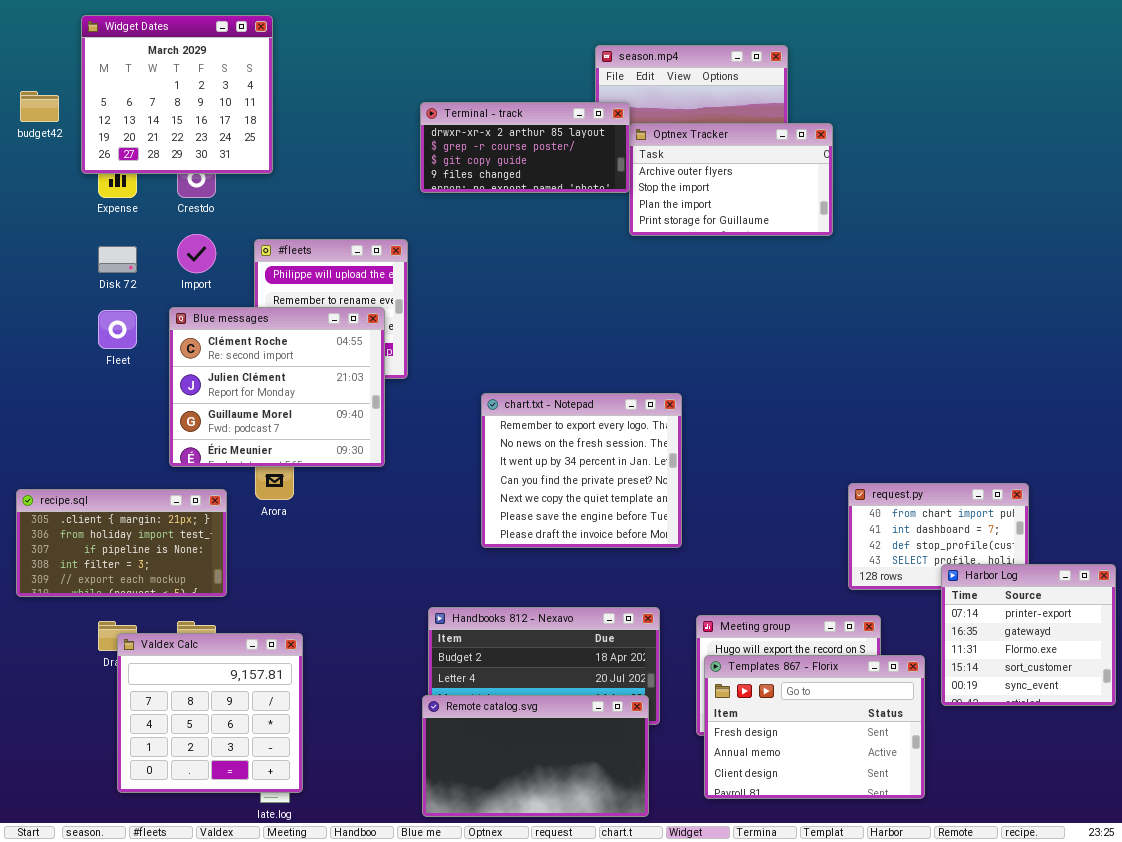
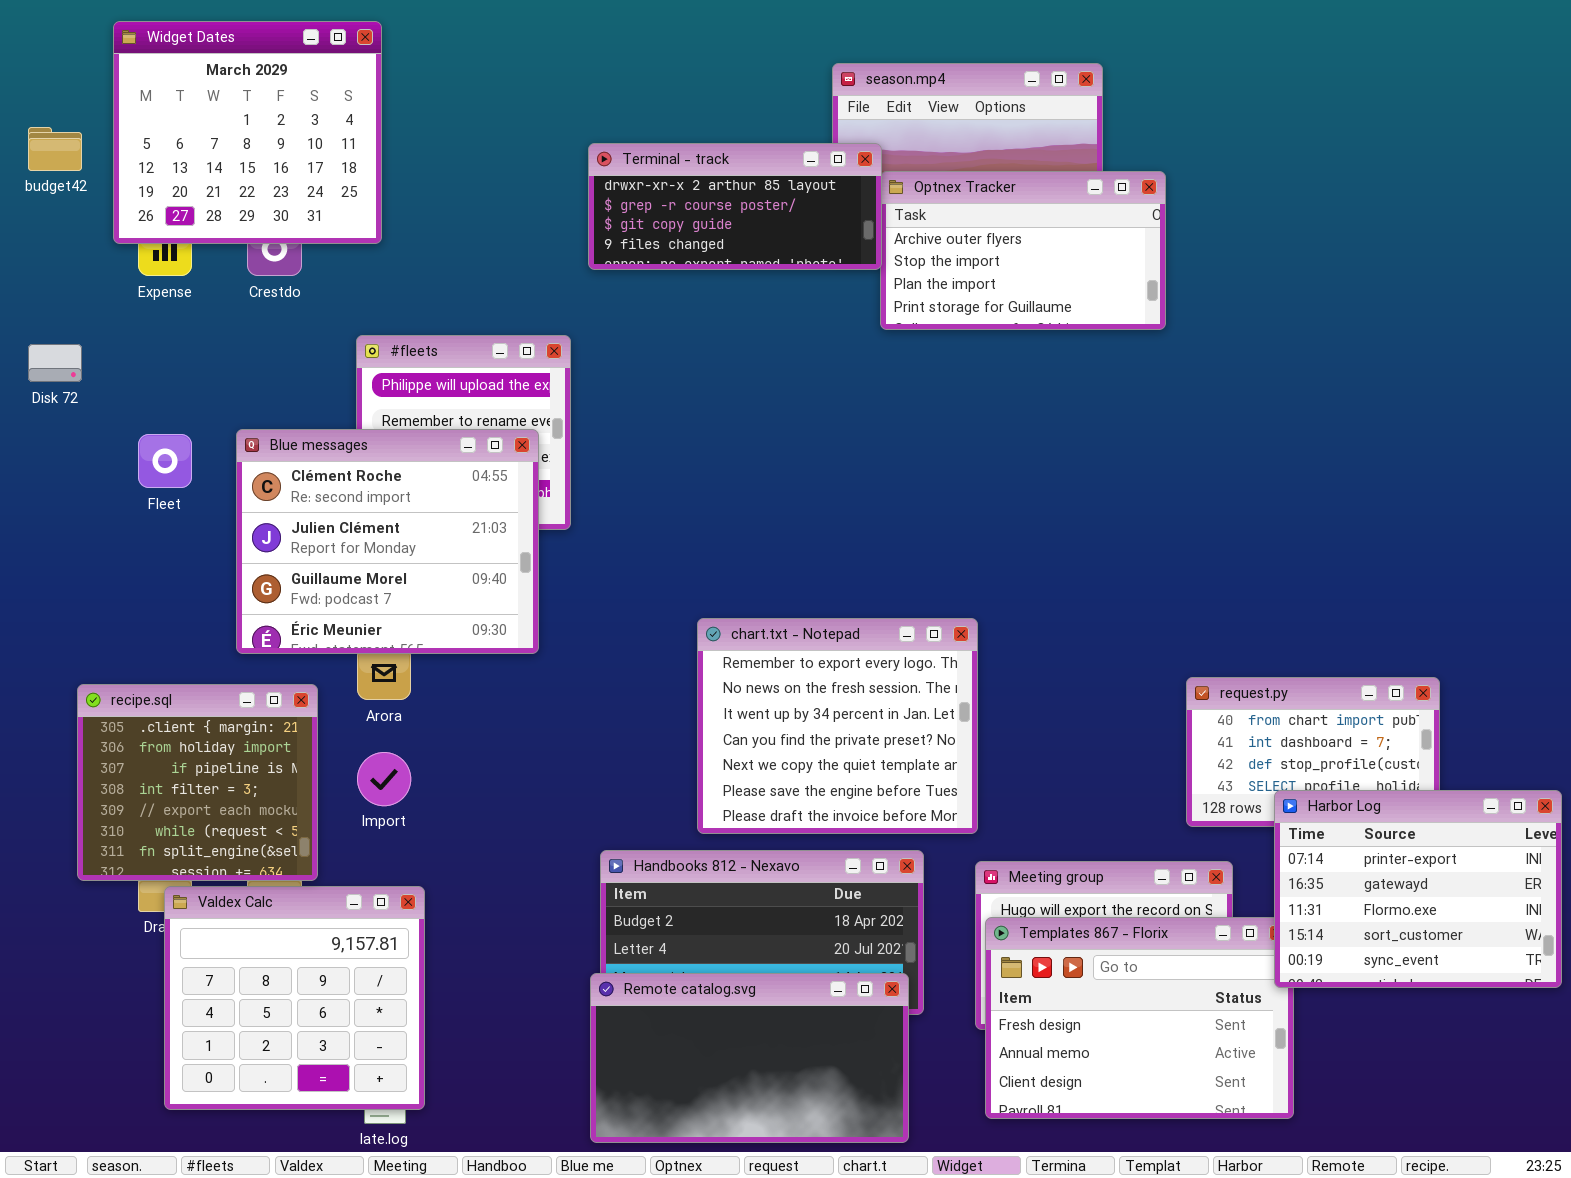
Import: [177,234,216,273] -> [357,752,411,806], moved
Disk 72: [98,246,137,273] -> [28,344,82,382], moved
chart.txt - Notepad: [481,393,682,548] -> [697,618,978,834], moved
recipe.sql: [16,489,227,597] -> [77,684,318,881], resized
Harbor Log: [941,564,1116,706] -> [1274,790,1562,988], resized

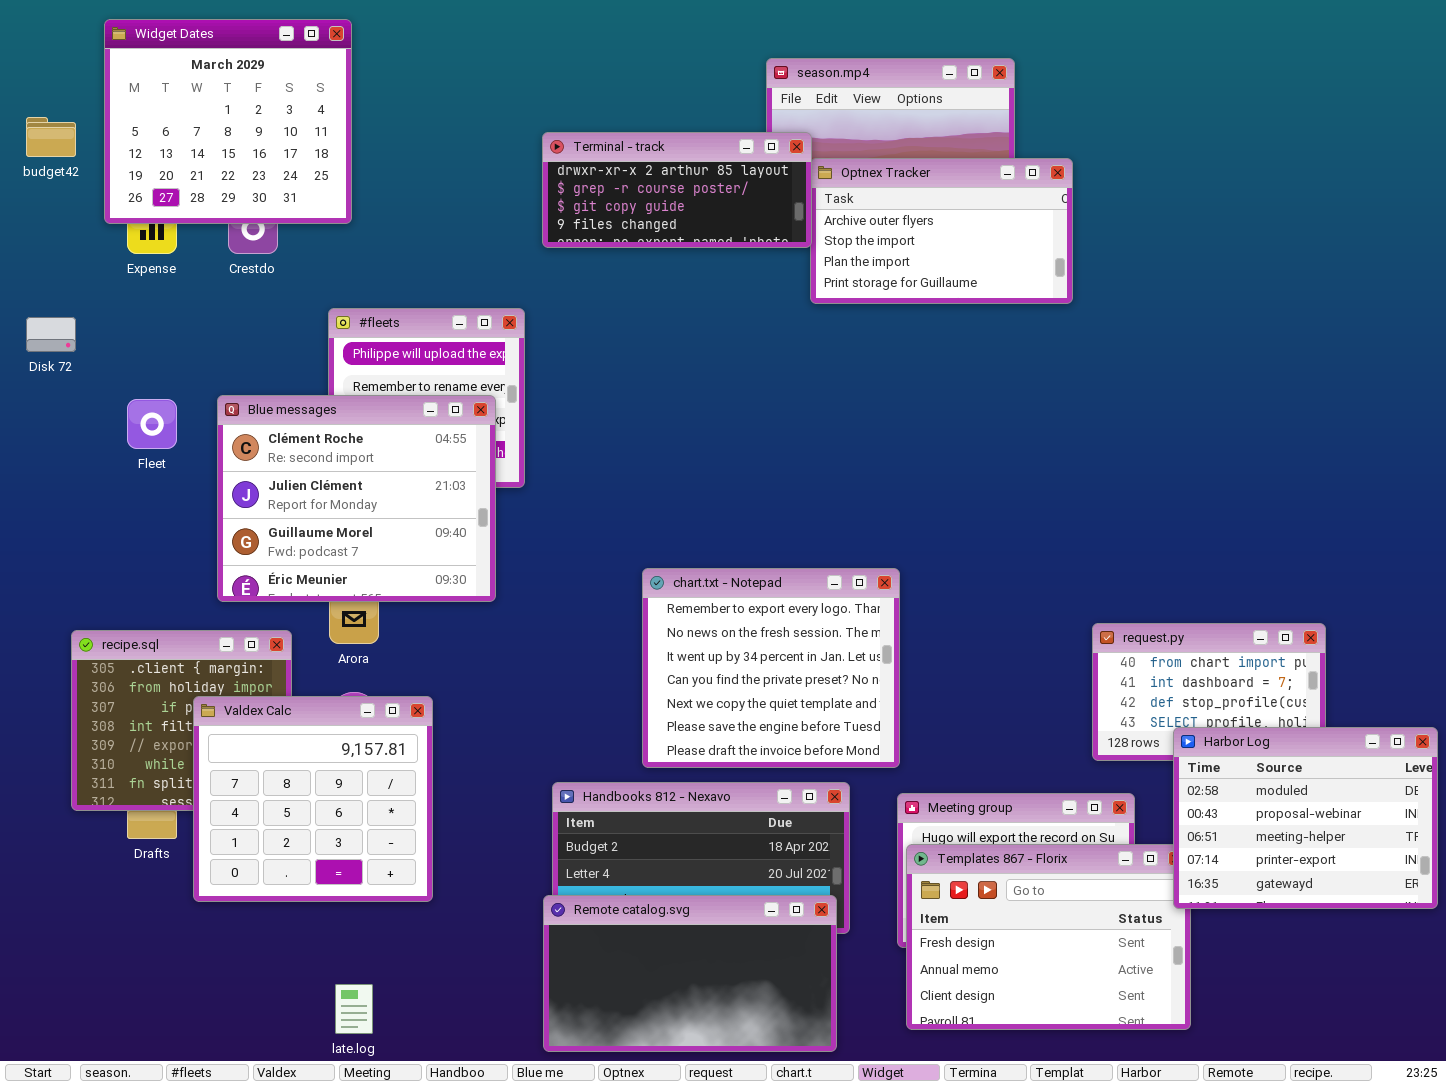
Harbor Log: [1274,790,1562,988] -> [1173,727,1438,909], scrolled up 3 rows
Valdex Calc: [164,886,425,1110] -> [193,696,433,902], moved

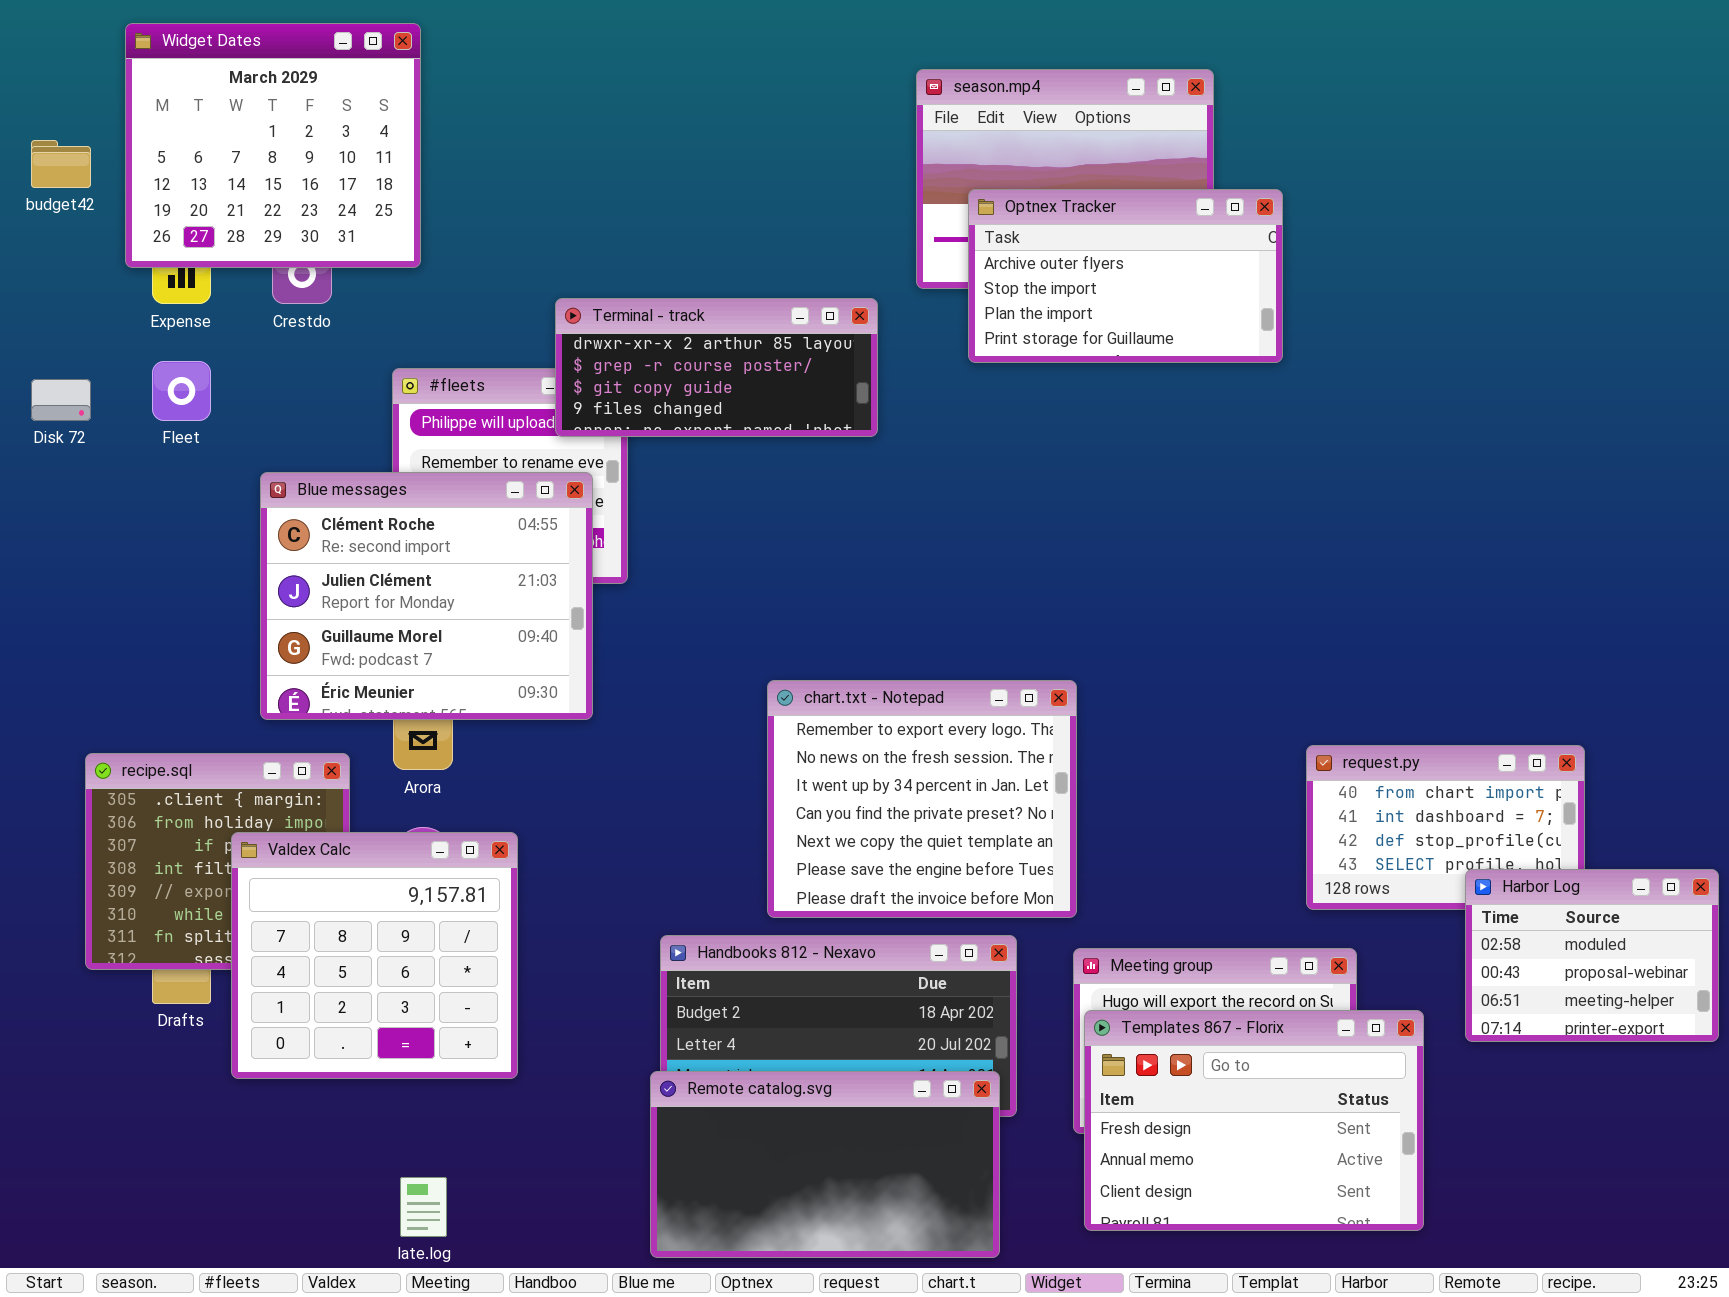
Terminal - track: [542,132,812,248] -> [555,298,878,437], moved
Fleet: [127,399,177,449] -> [152,361,211,421], moved
Harbor Log: [1173,727,1438,909] -> [1465,869,1719,1042], resized

